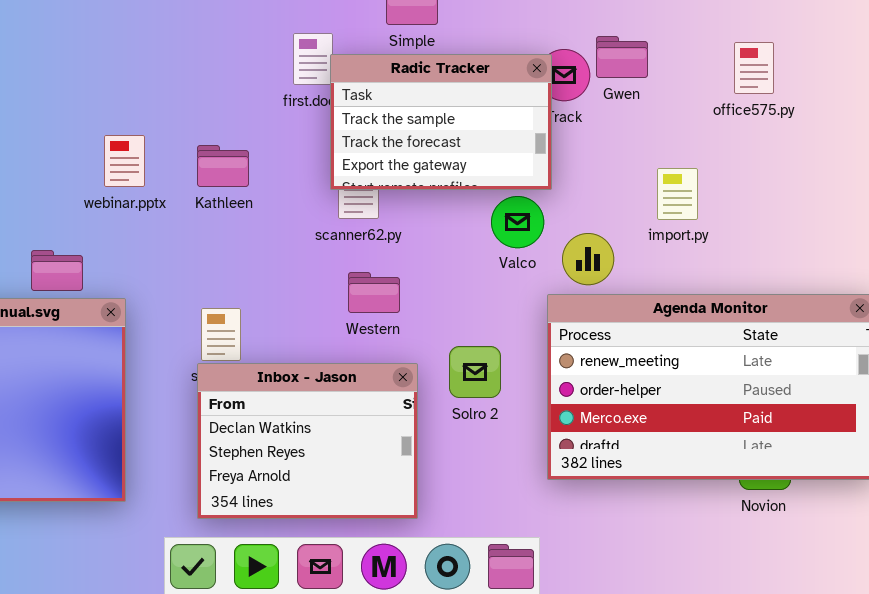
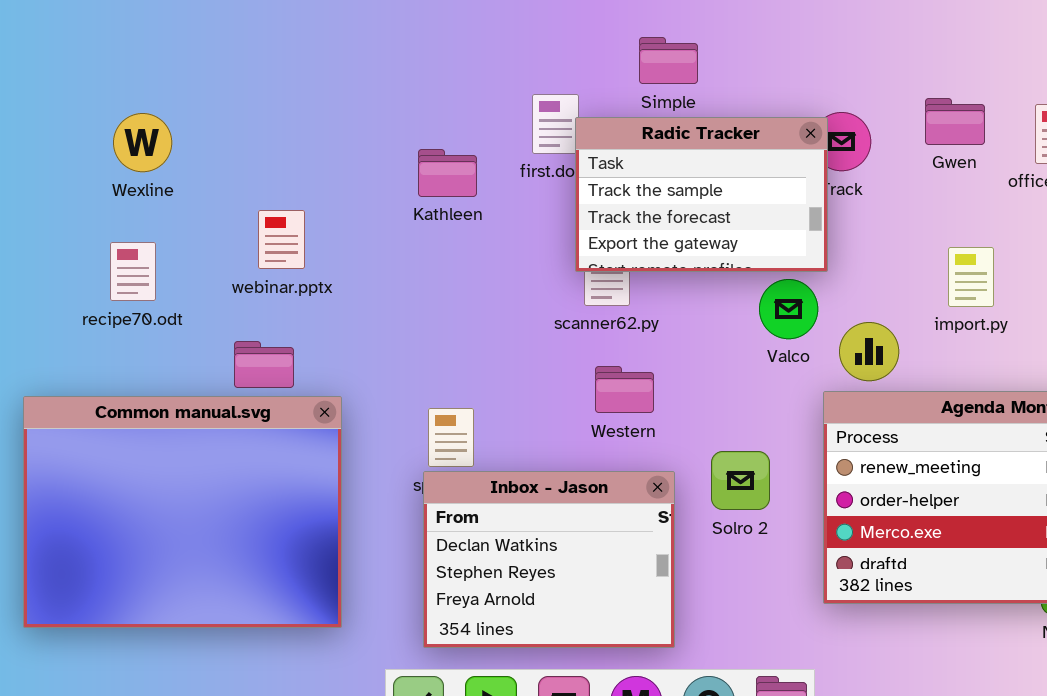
Gwen: [596,36,648,78] -> [925,98,985,145], moved
webinar.pptx: [104,135,145,187] -> [258,210,305,269], moved
Kathleen: [197,145,249,187] -> [418,149,477,197], moved

